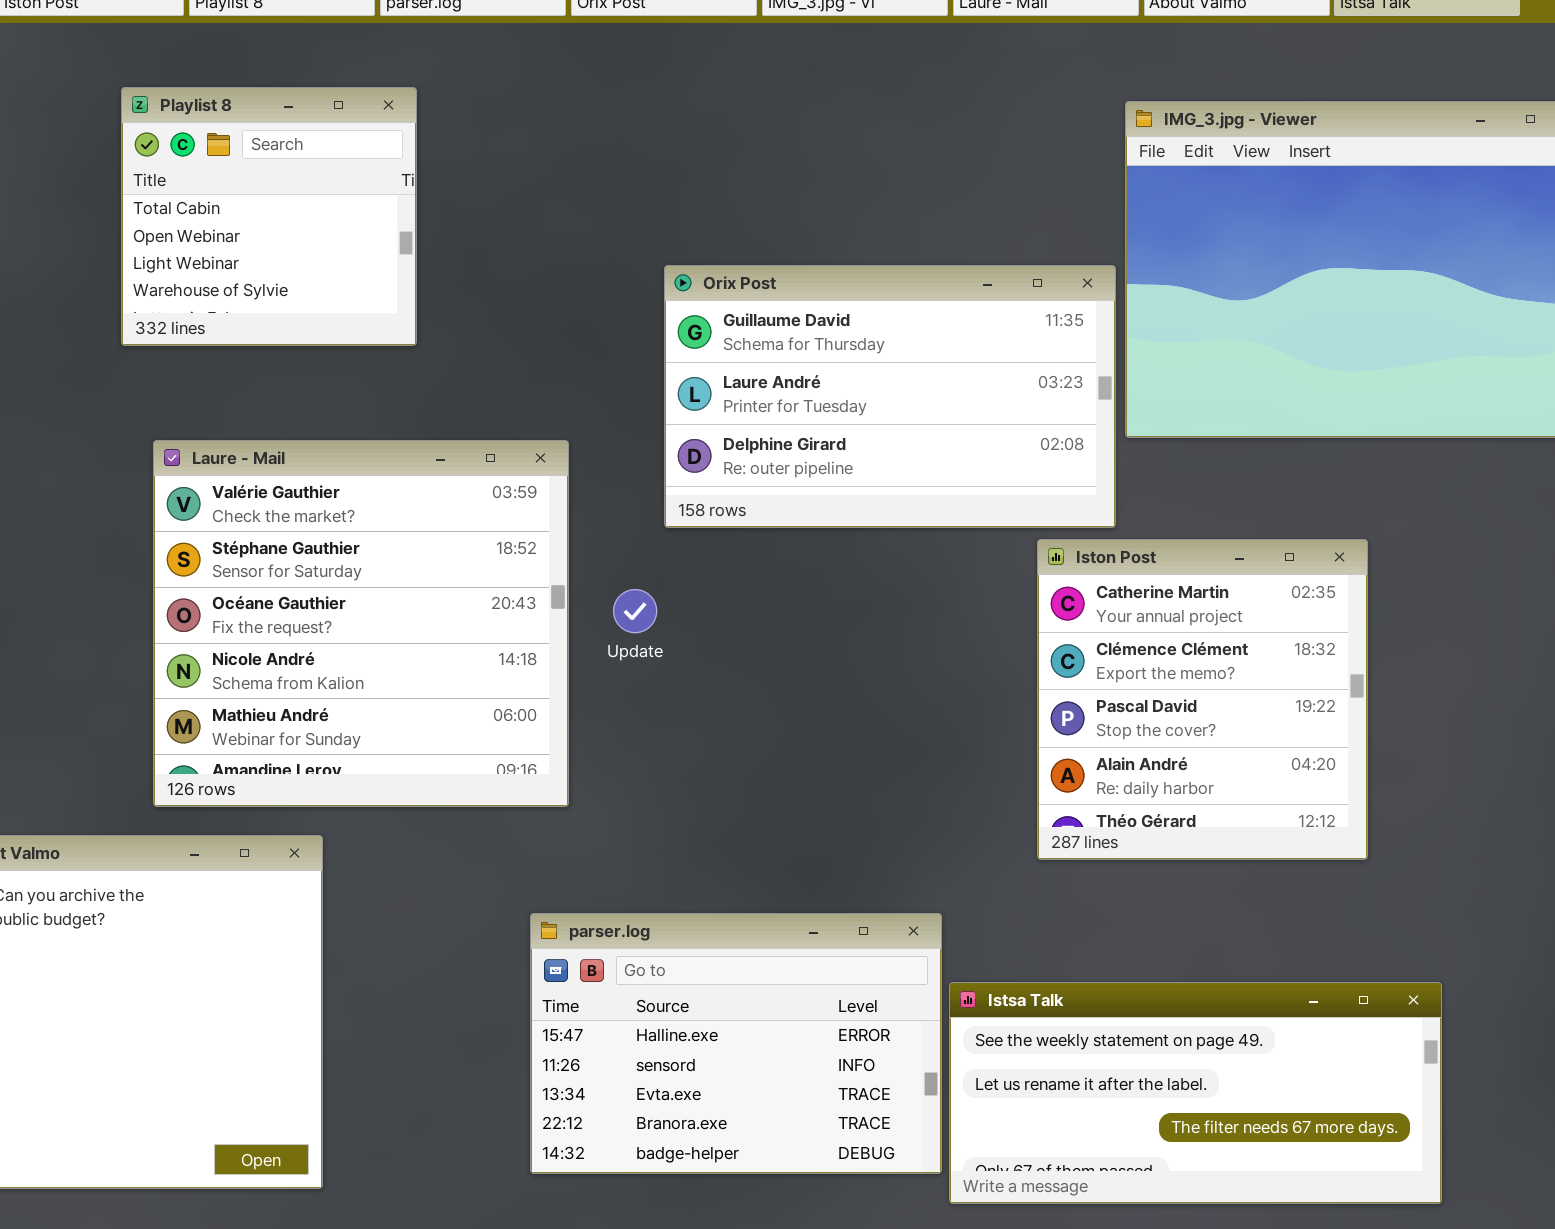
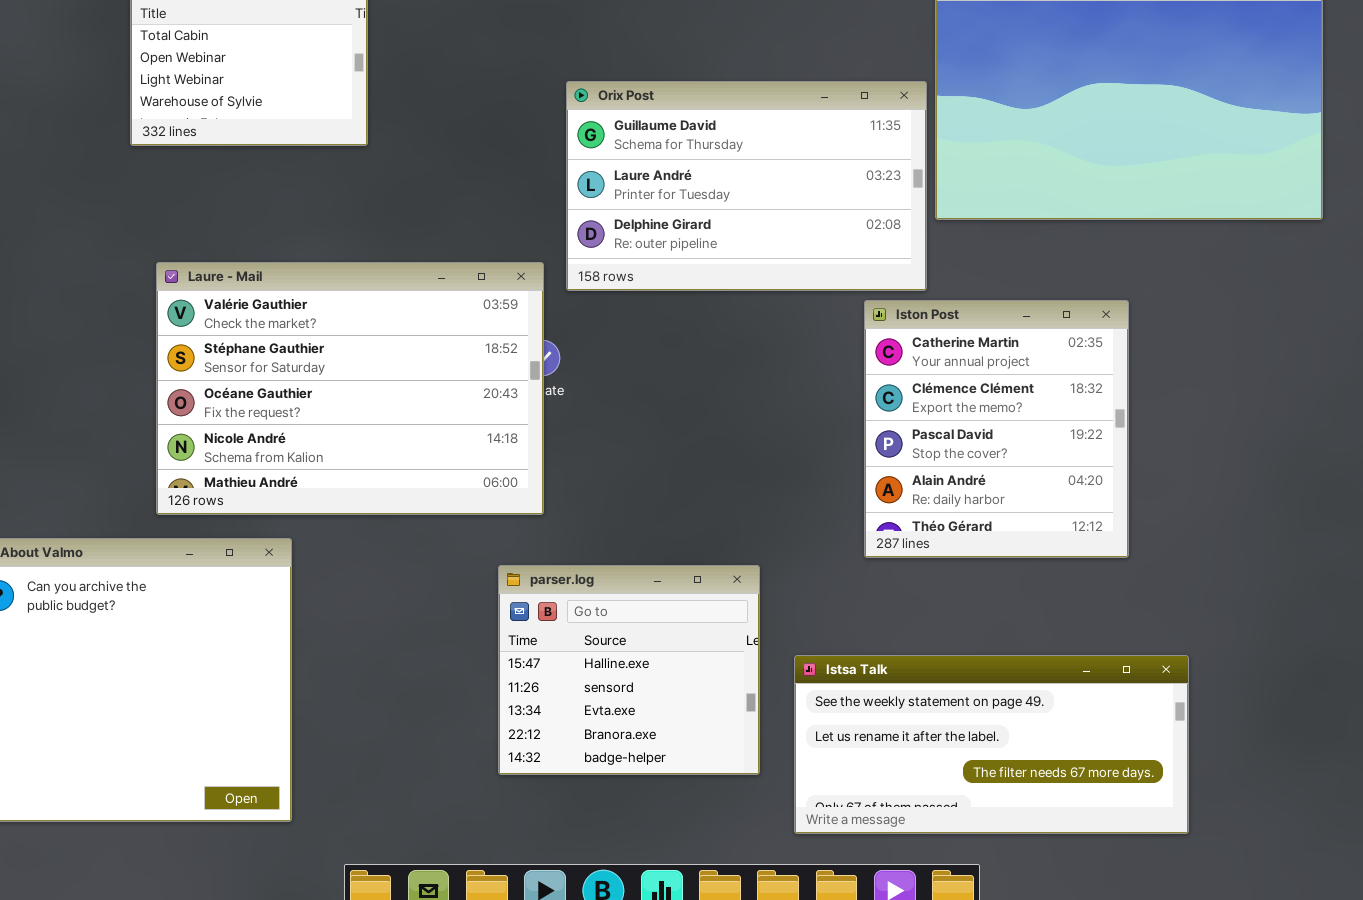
Laure - Mail: [153,440,569,807] -> [156,262,544,515], resized
parser.log: [530,913,942,1174] -> [498,565,760,775], moved, resized

